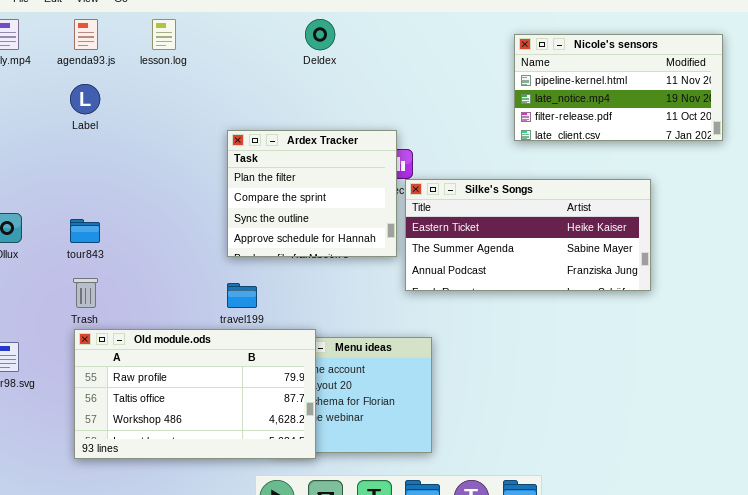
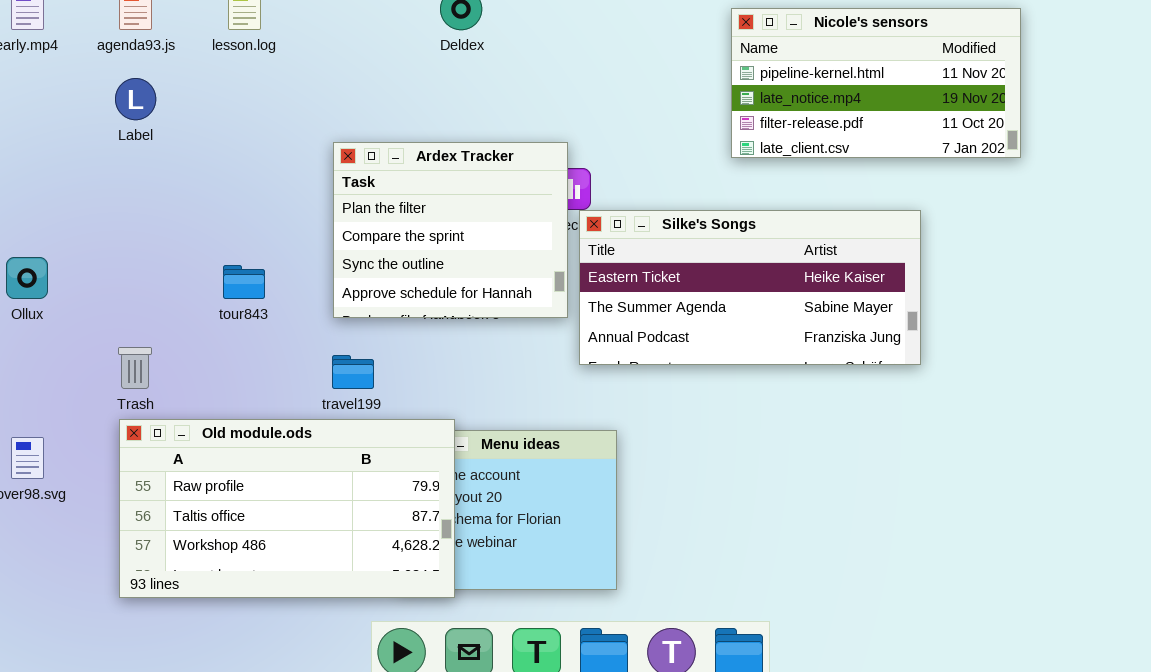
tour843: [70,219,100,243] -> [223,265,265,299], moved

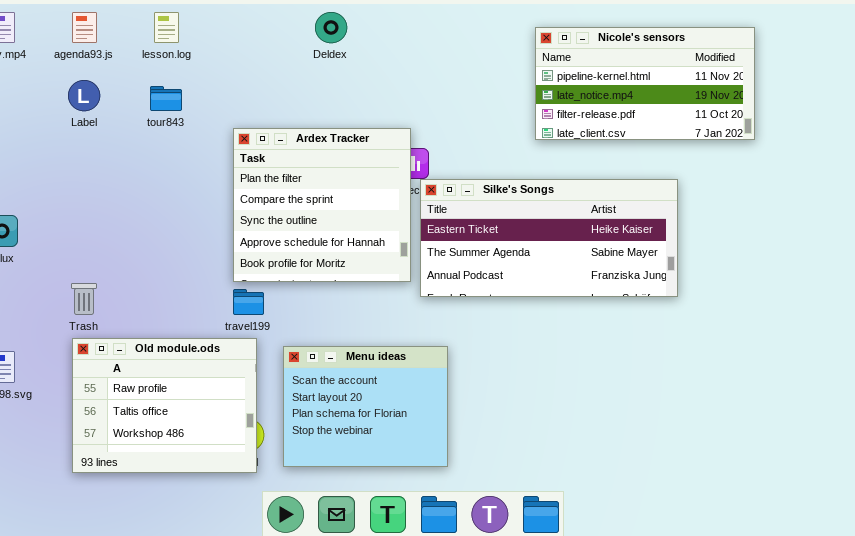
Ardex Tracker: [333,142,568,318] -> [233,128,411,282], resized
tour843: [223,265,265,299] -> [150,86,182,111], moved
Old module.ods: [119,419,455,598] -> [72,338,257,473], resized

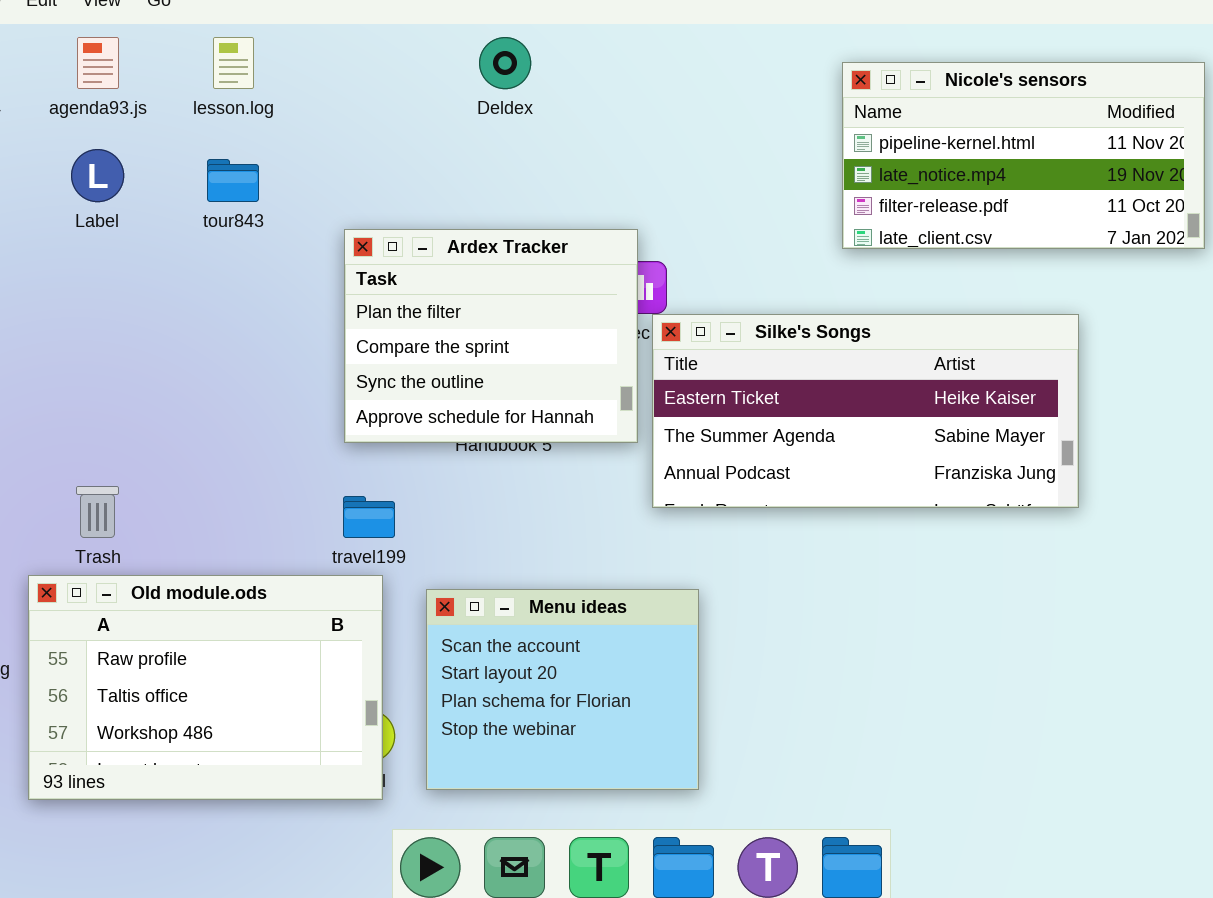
Ardex Tracker: [233,128,411,282] -> [344,229,638,443], resized
Old module.ods: [72,338,257,473] -> [28,575,383,800], resized

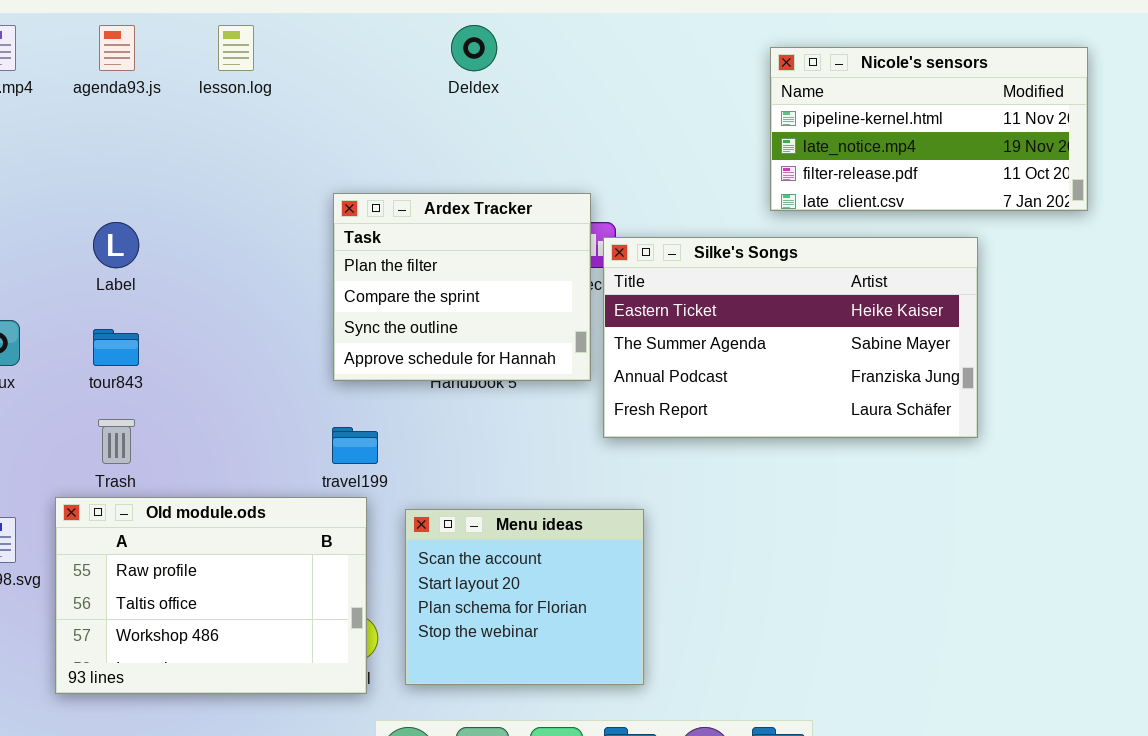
Label: [71,149,124,202] -> [93,222,139,268], moved
tour843: [207,159,259,202] -> [93,329,139,366], moved
Silke's Songs: [652,314,1079,508] -> [603,237,978,438], resized

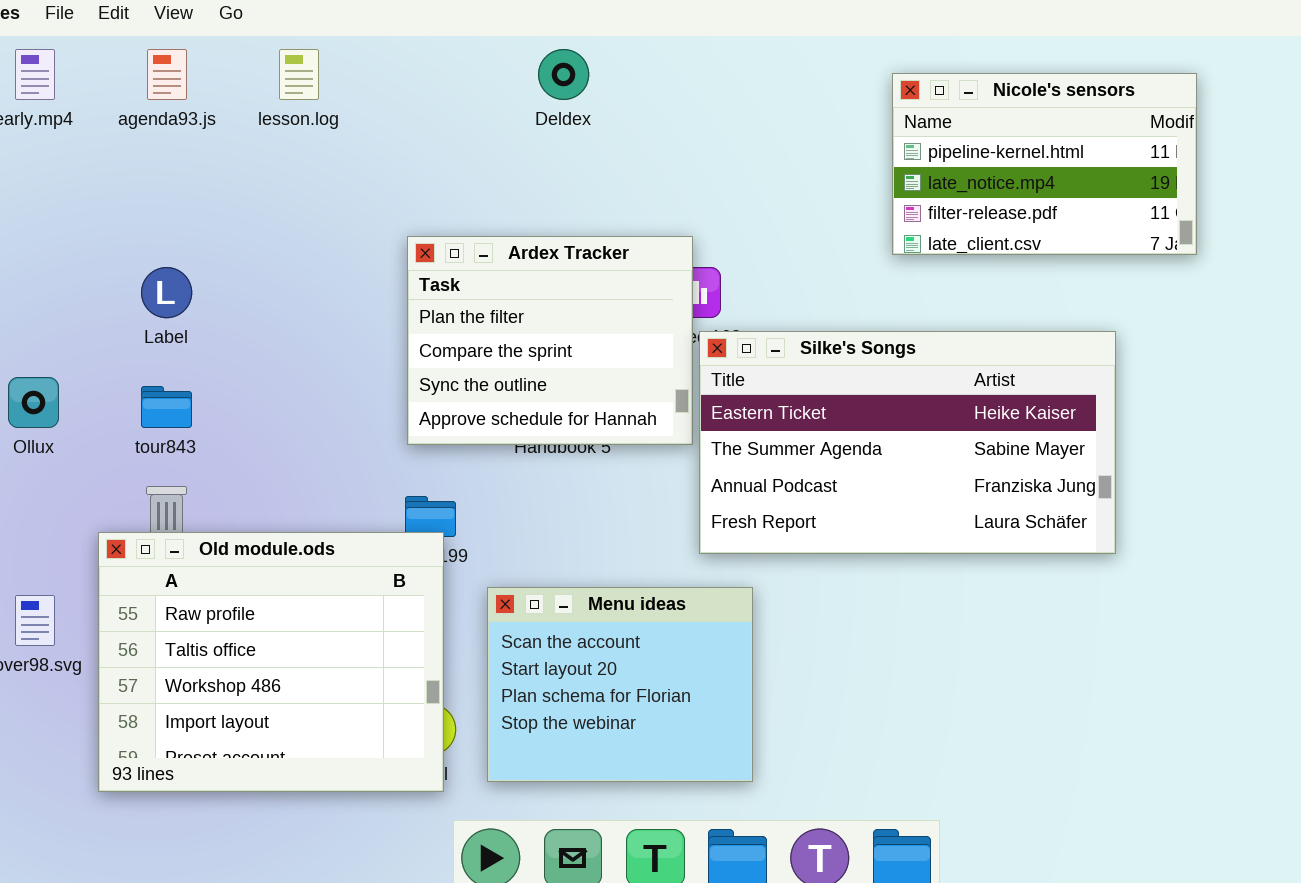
Nicole's sensors: [770,47,1088,211] -> [892,73,1197,255], resized
Silke's Songs: [603,237,978,438] -> [699,331,1116,554], moved
Old module.ods: [55,497,367,694] -> [98,532,444,792], resized

